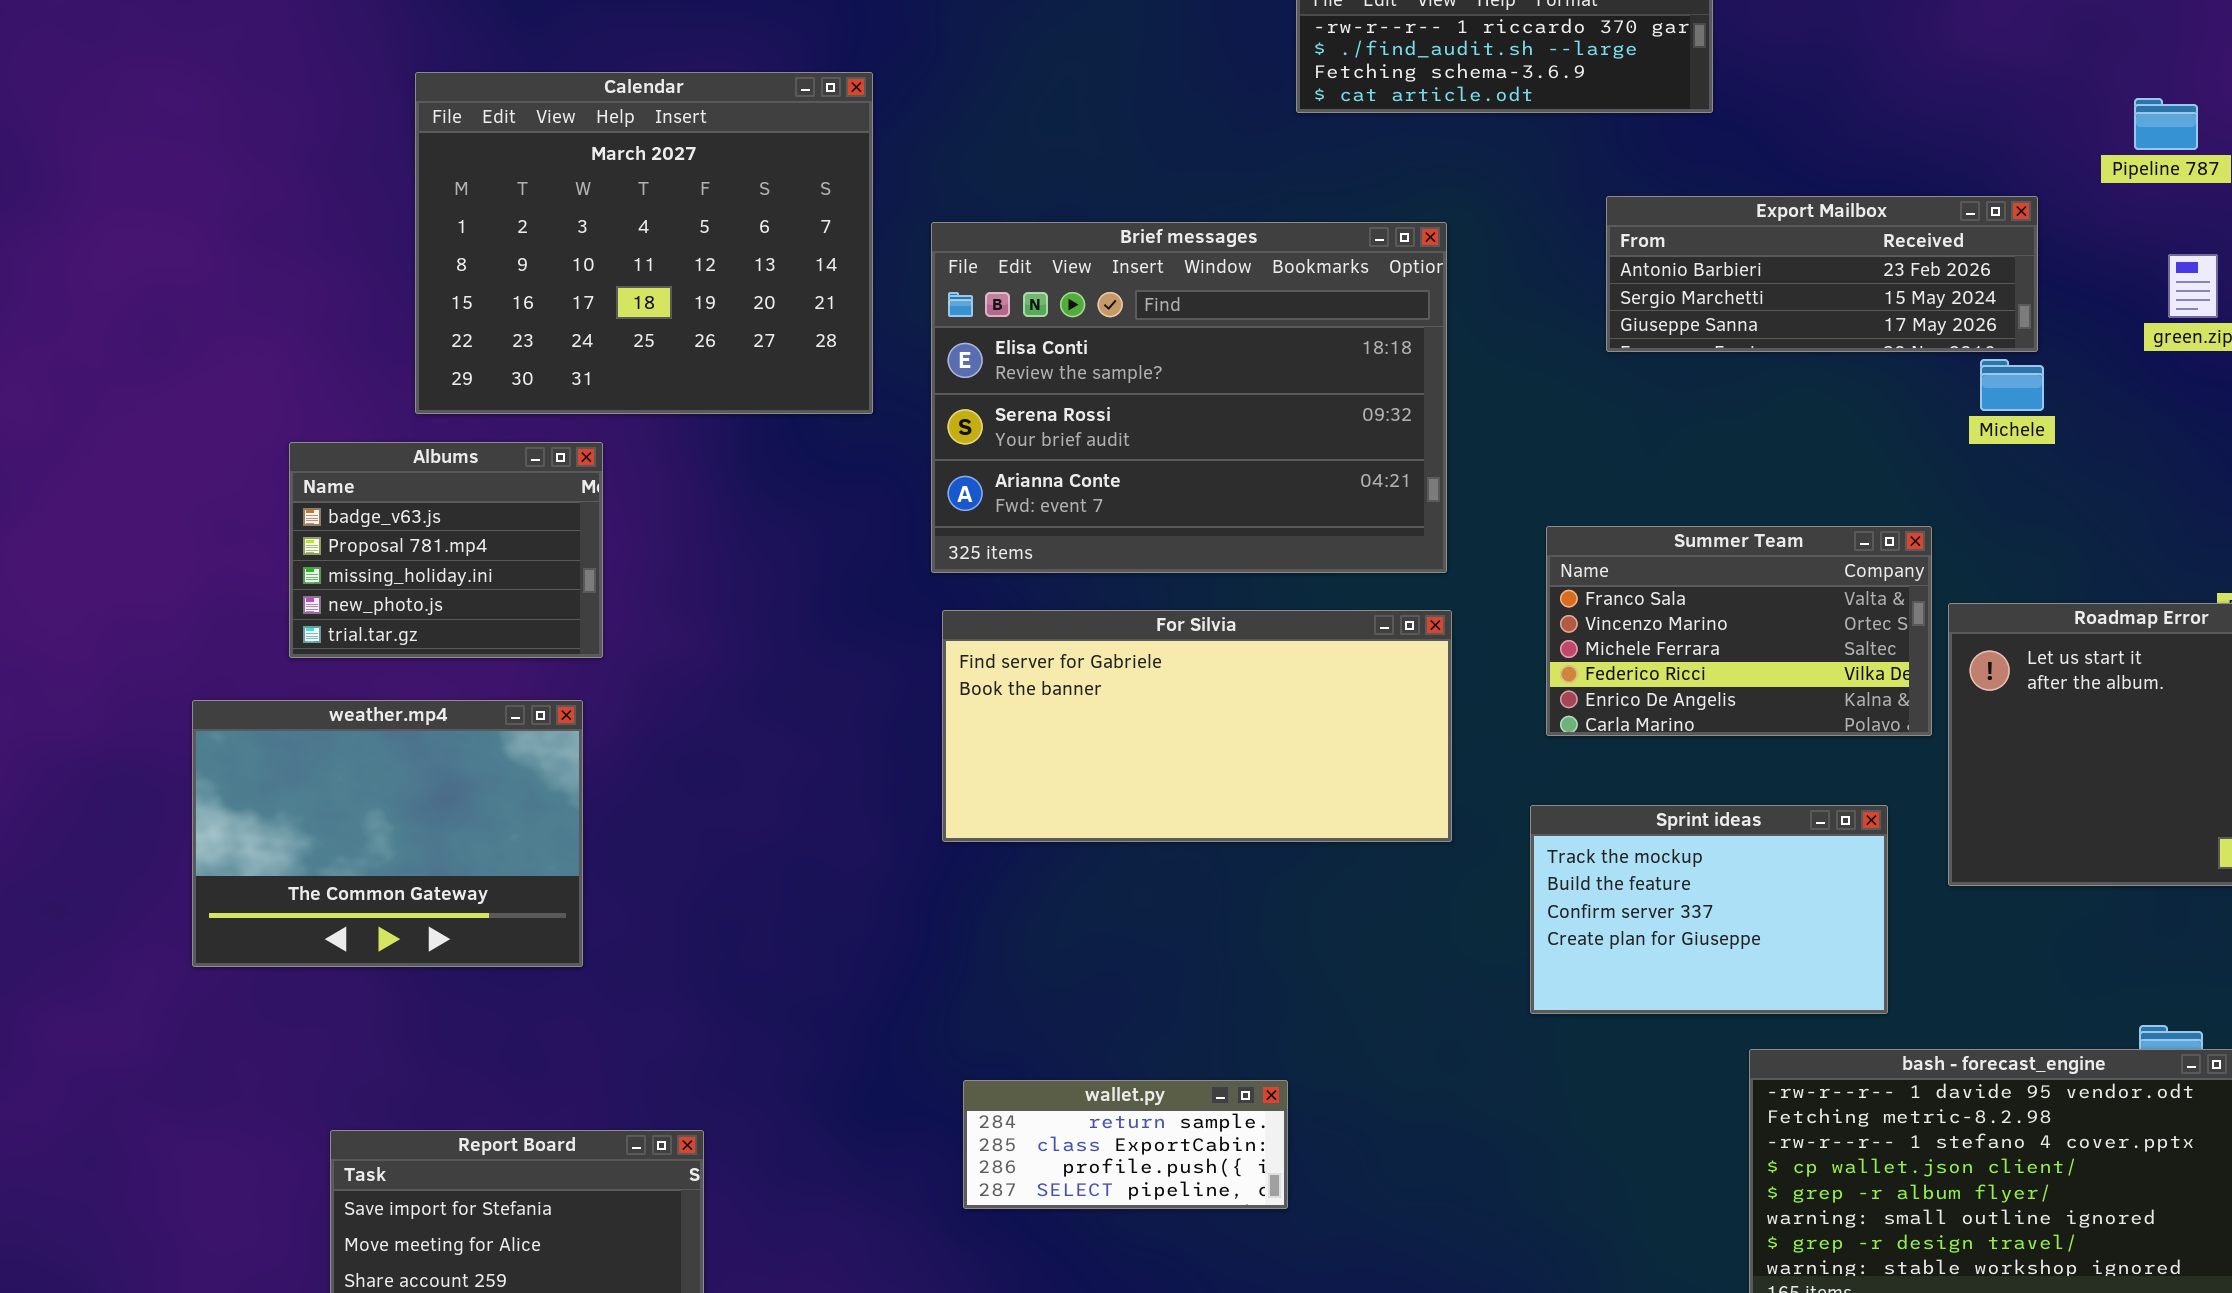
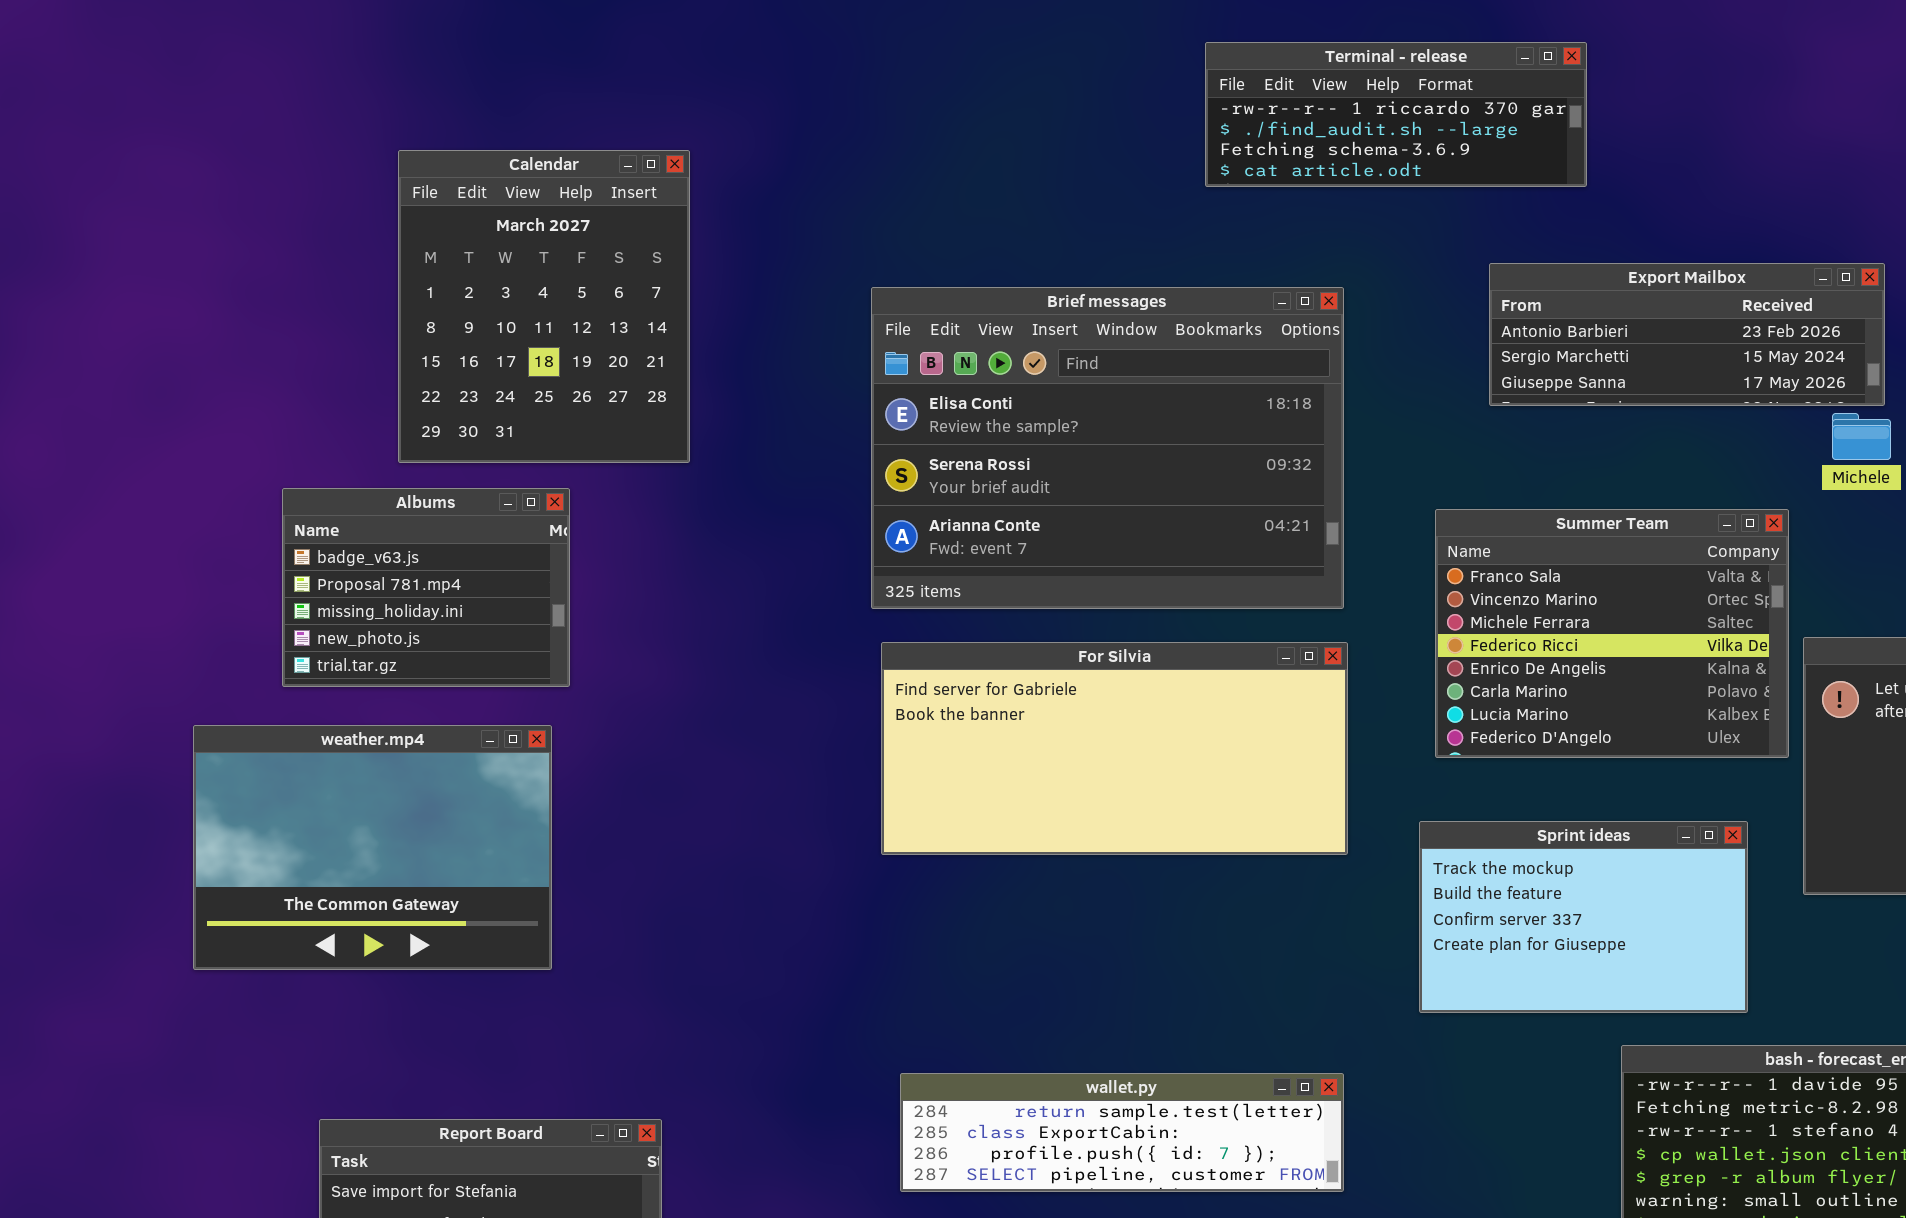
Calendar: [415,72,873,414] -> [398,150,690,463], resized
Summer Team: [1546,526,1932,736] -> [1435,509,1789,758], resized
wallet.py: [963,1080,1288,1209] -> [900,1073,1344,1192], resized

